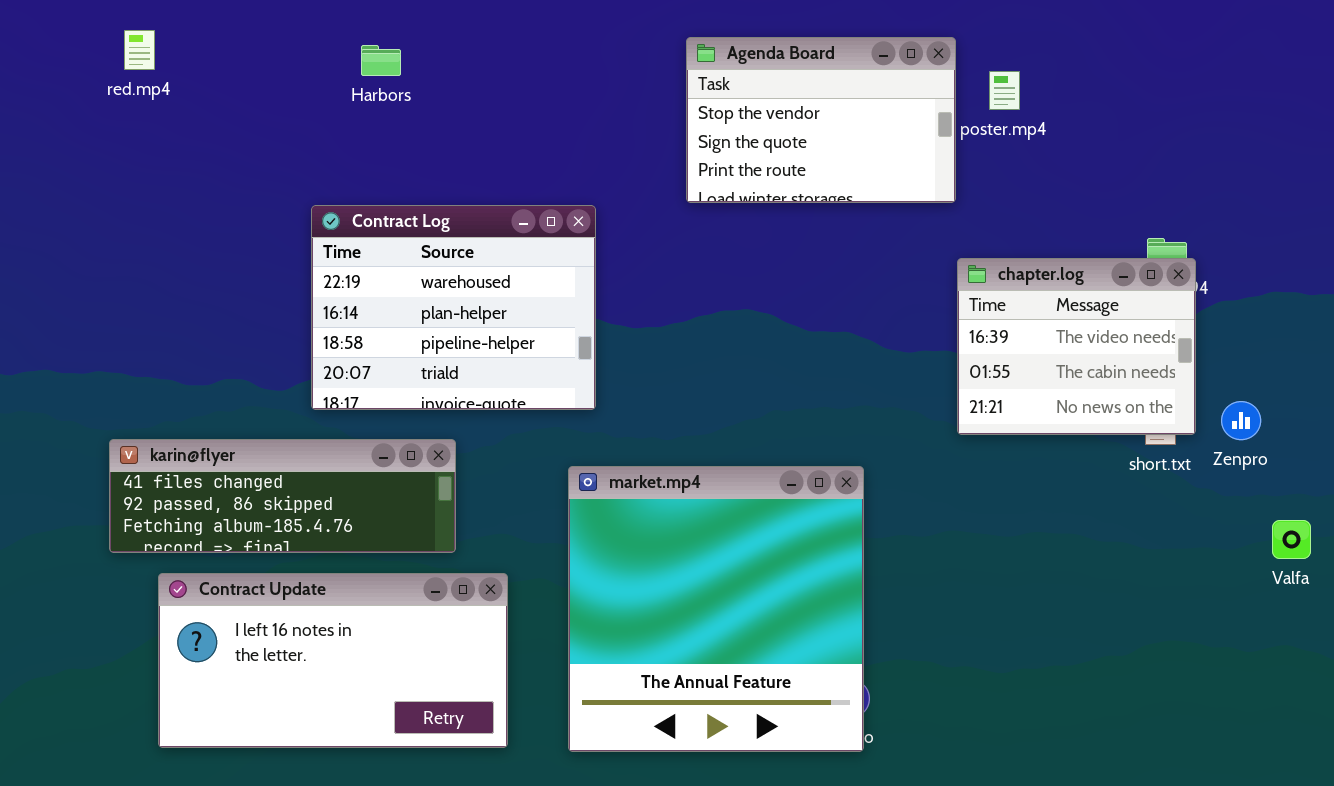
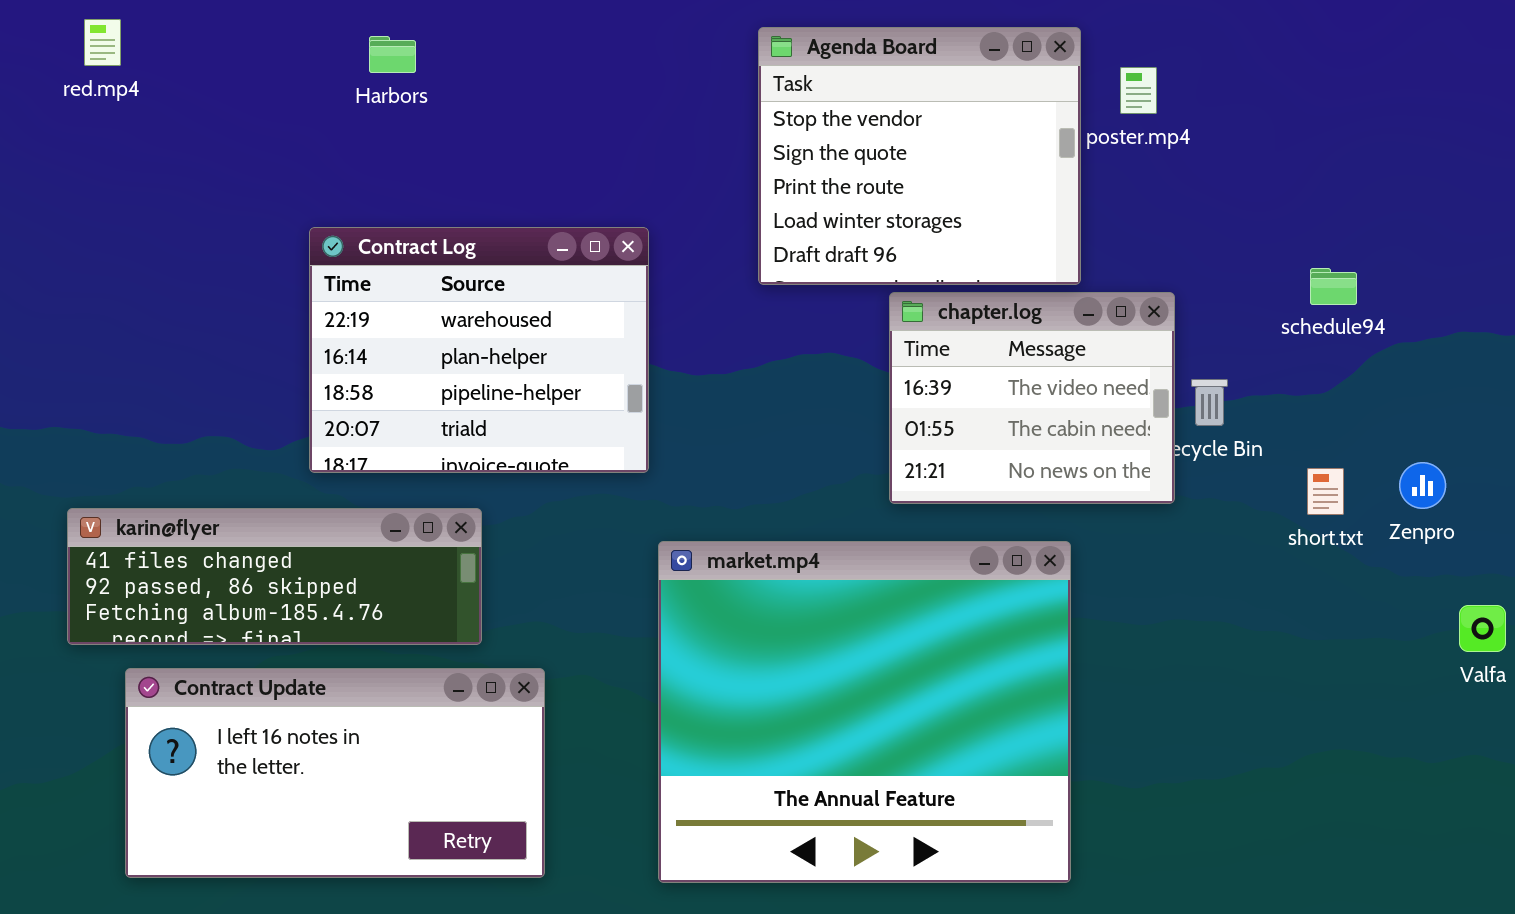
Agenda Board: [686,37,956,203] -> [758,27,1081,285], resized
chapter.log: [957,258,1196,435] -> [889,292,1175,504], moved
market.mp4: [568,466,864,752] -> [658,541,1071,883], moved, resized

